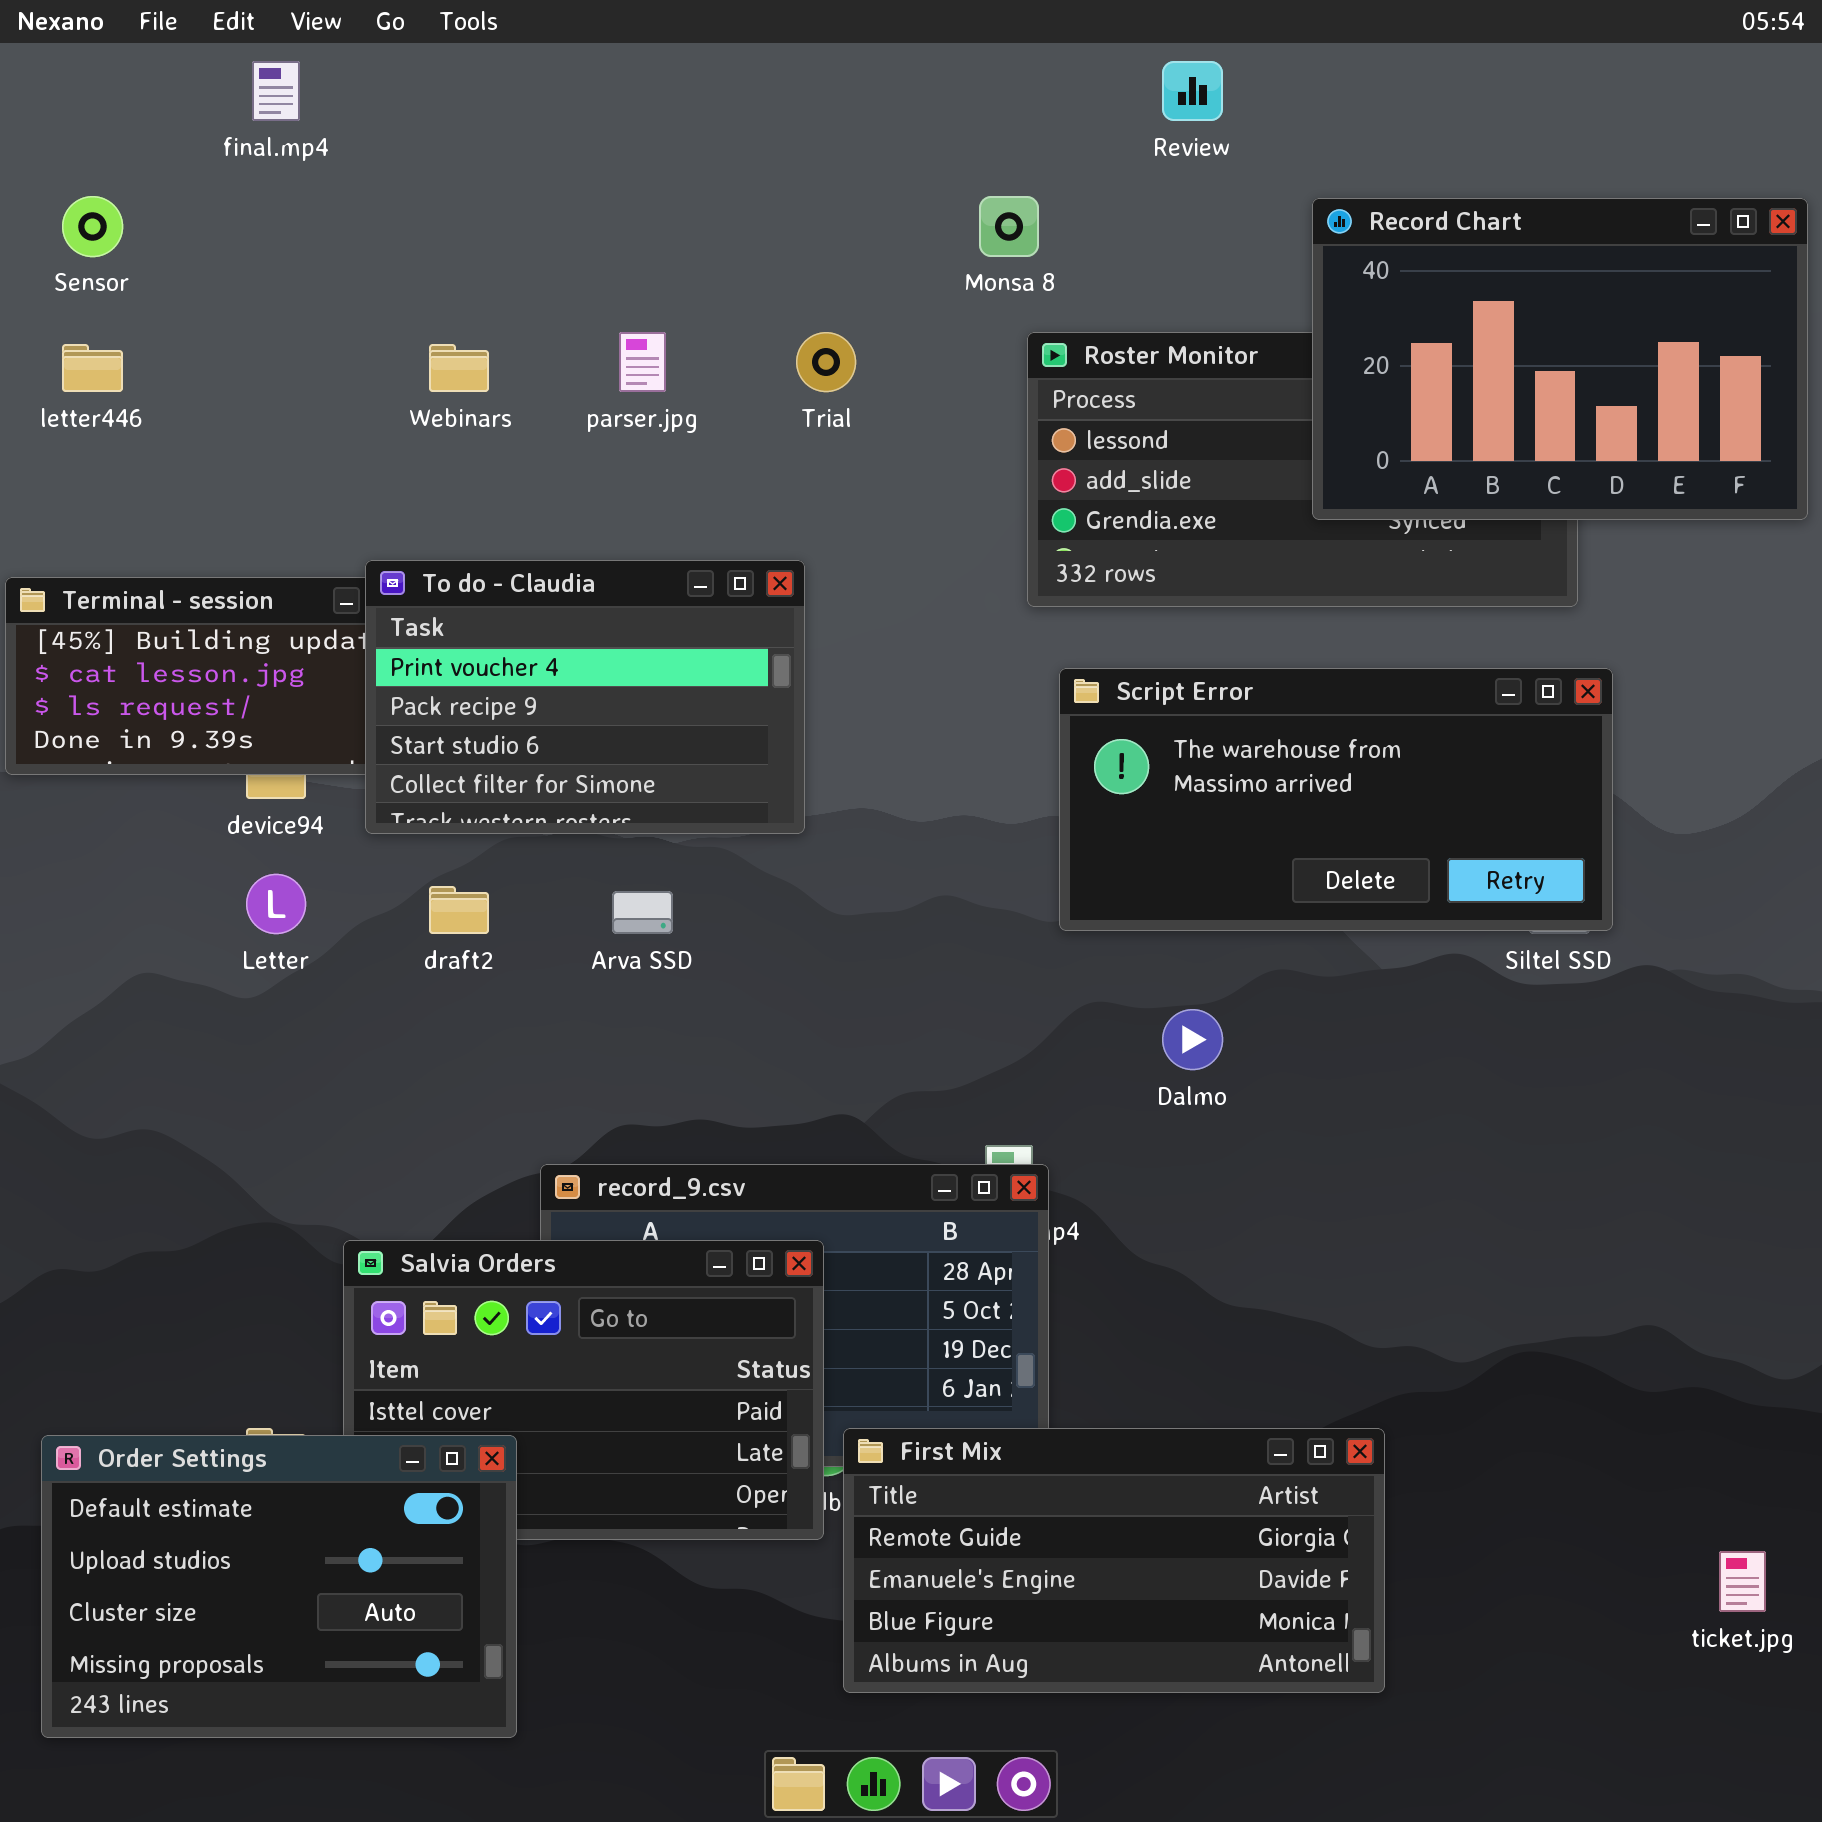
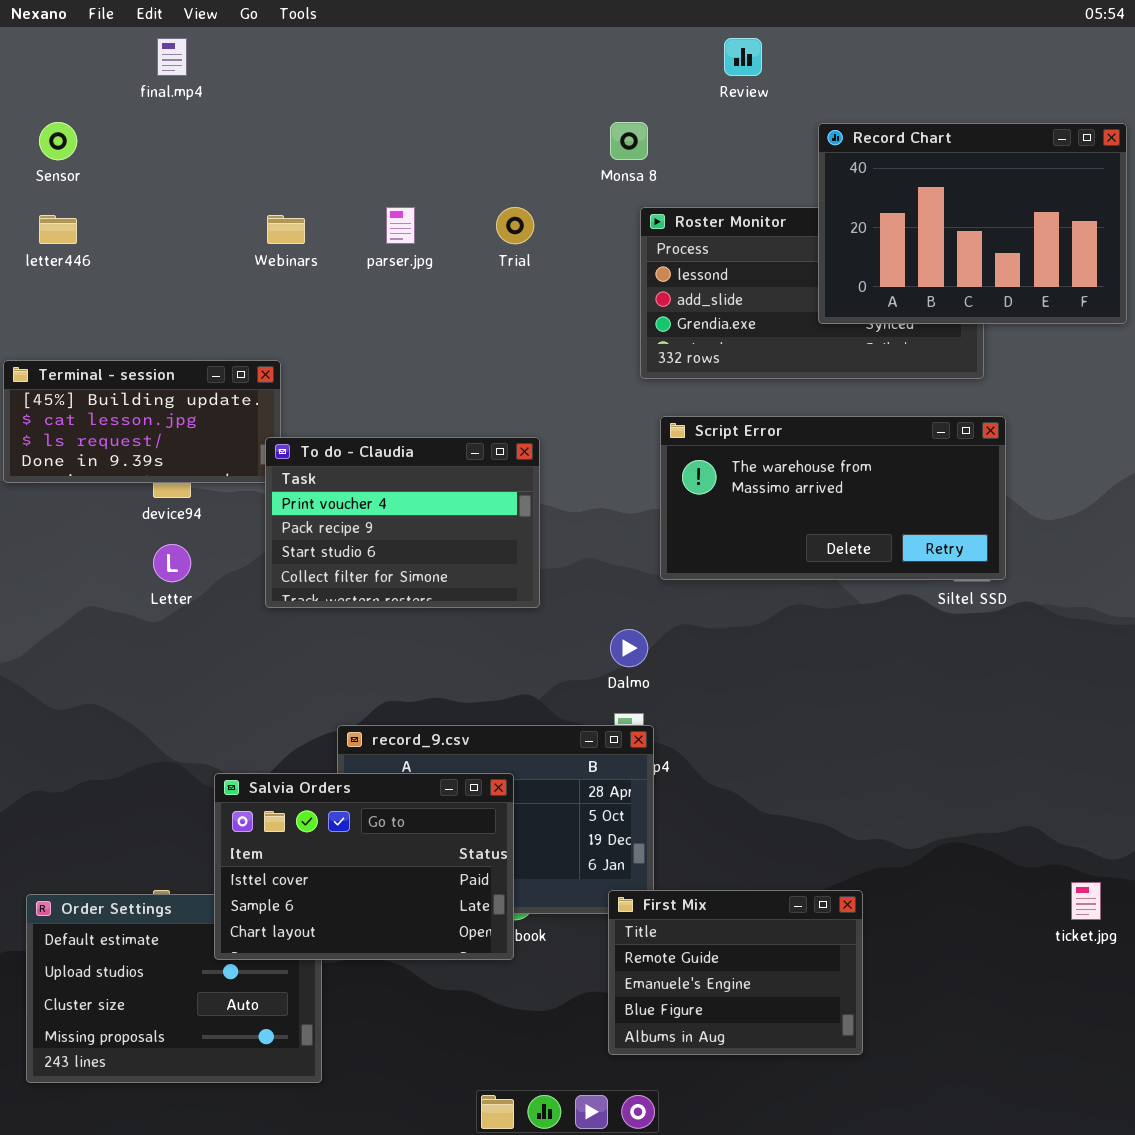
To do - Claudia: [365,560,805,834] -> [265,437,540,608], moved
Dalmo: [1162,1009,1223,1070] -> [610,629,648,667], moved
Salvia Orders: [343,1240,824,1540] -> [214,773,514,960], raised
First Mix: [843,1428,1385,1693] -> [608,890,863,1055], resized
ticket.jpg: [1719,1551,1766,1612] -> [1071,882,1101,920], moved

